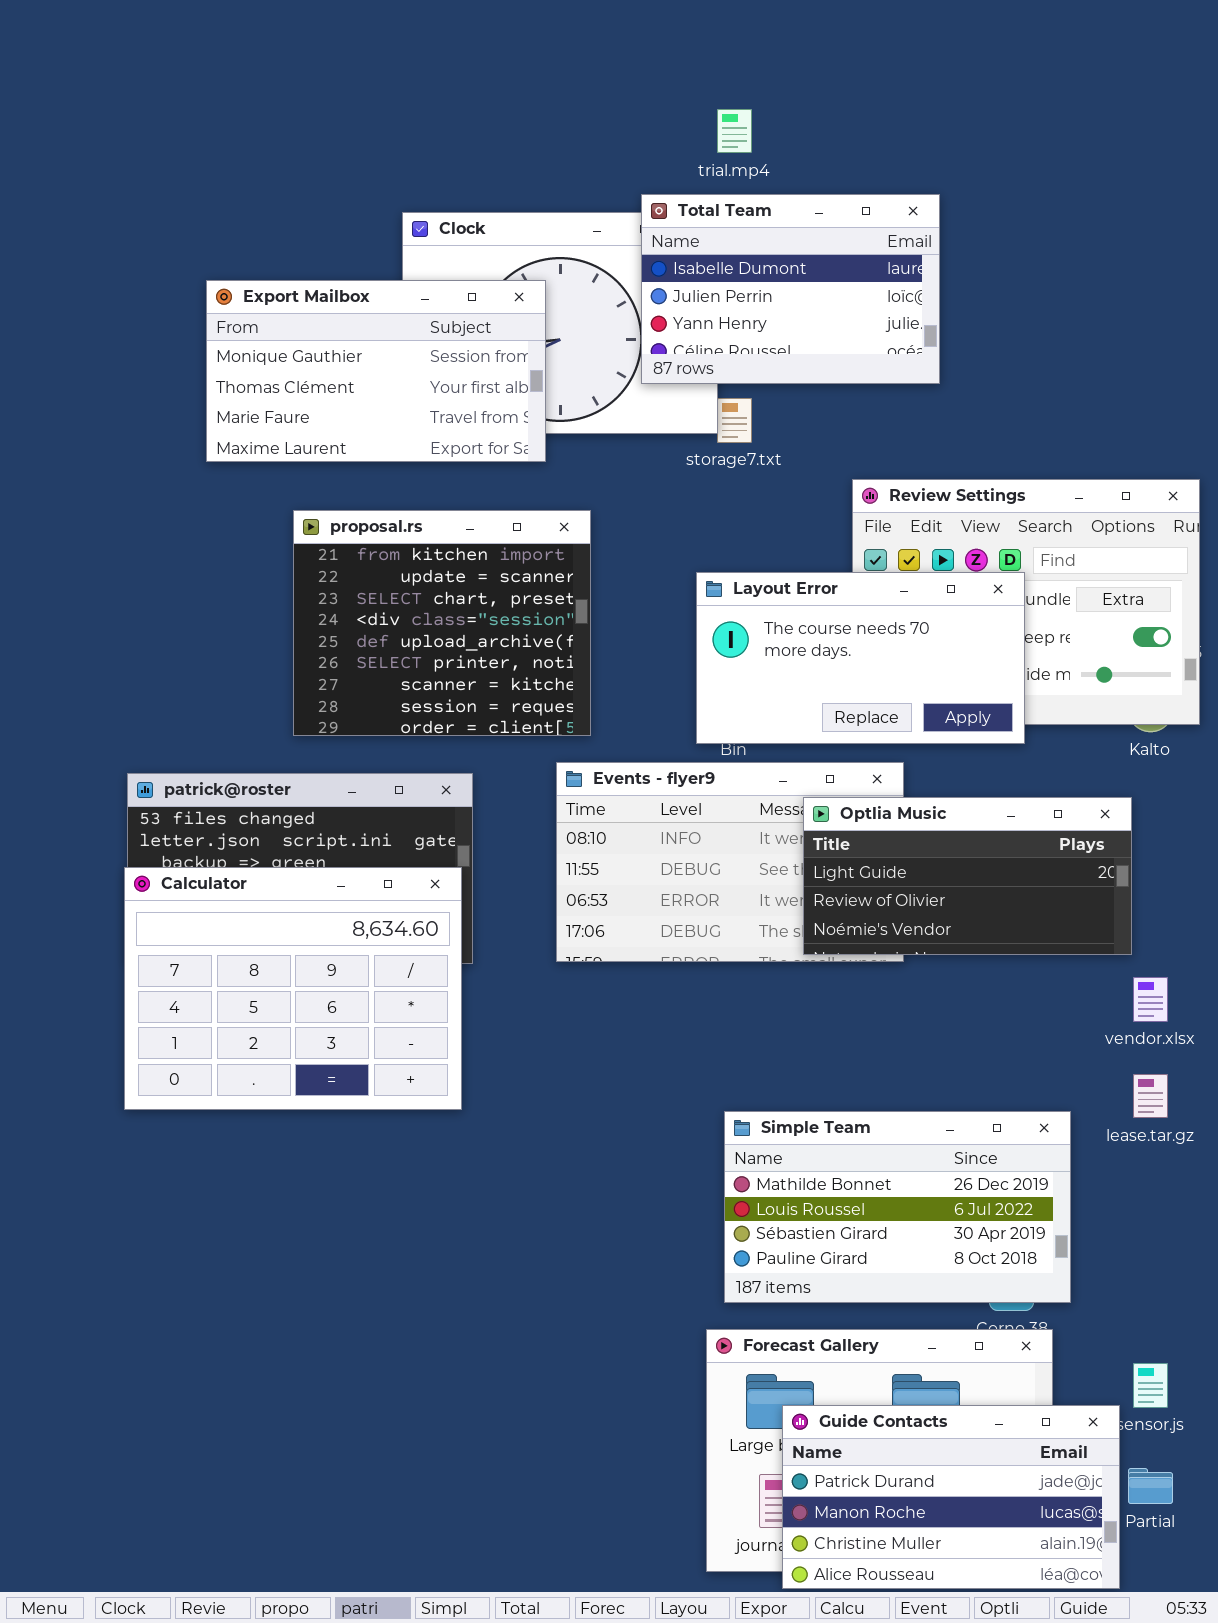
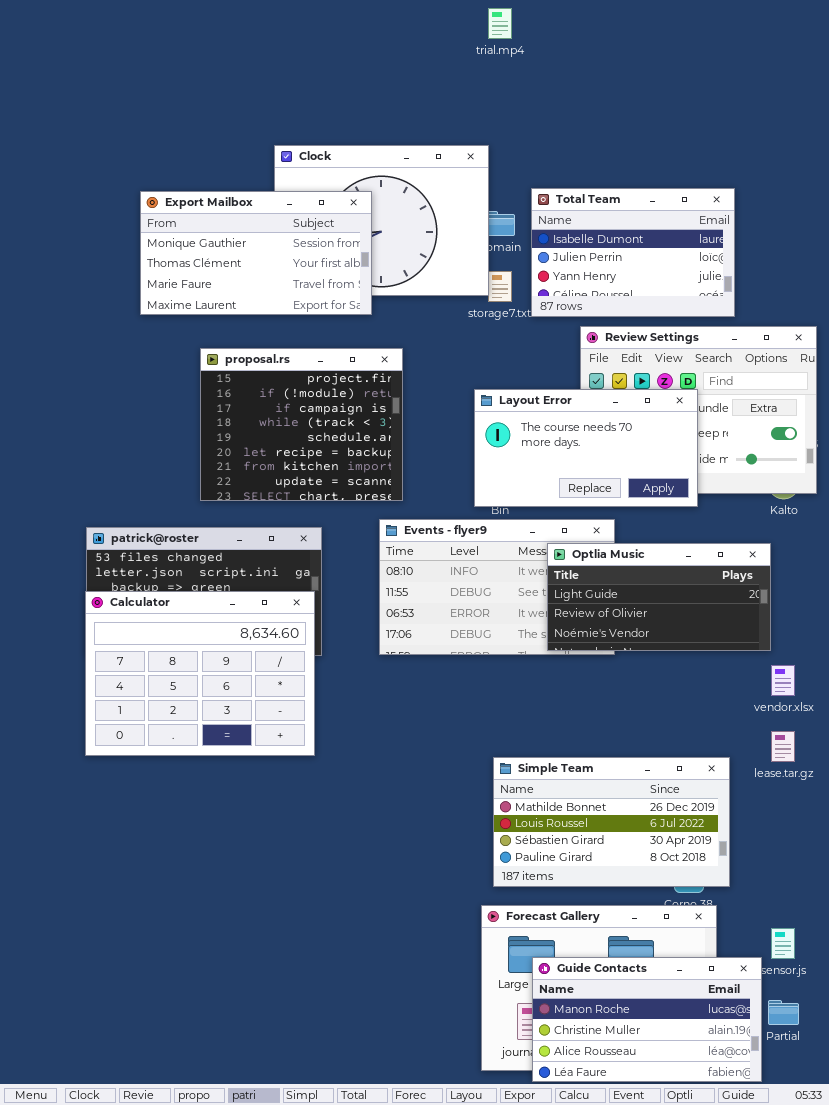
trial.mp4: [717,109,752,153] -> [488,8,512,39], moved
Total Team: [641,194,940,384] -> [531,188,735,317], moved
proposal.rs: [293,510,591,736] -> [200,348,403,501], scrolled up 6 rows
Guide Contacts: [782,1405,1120,1589] -> [532,957,762,1082], scrolled down 1 row

